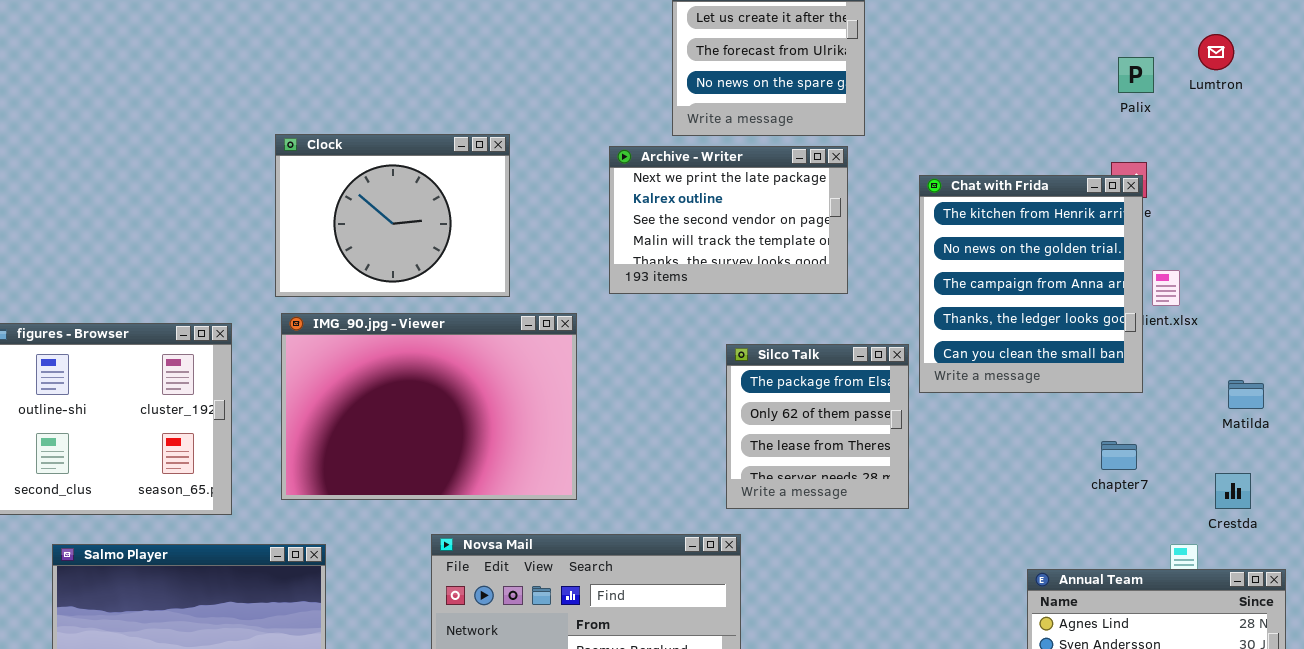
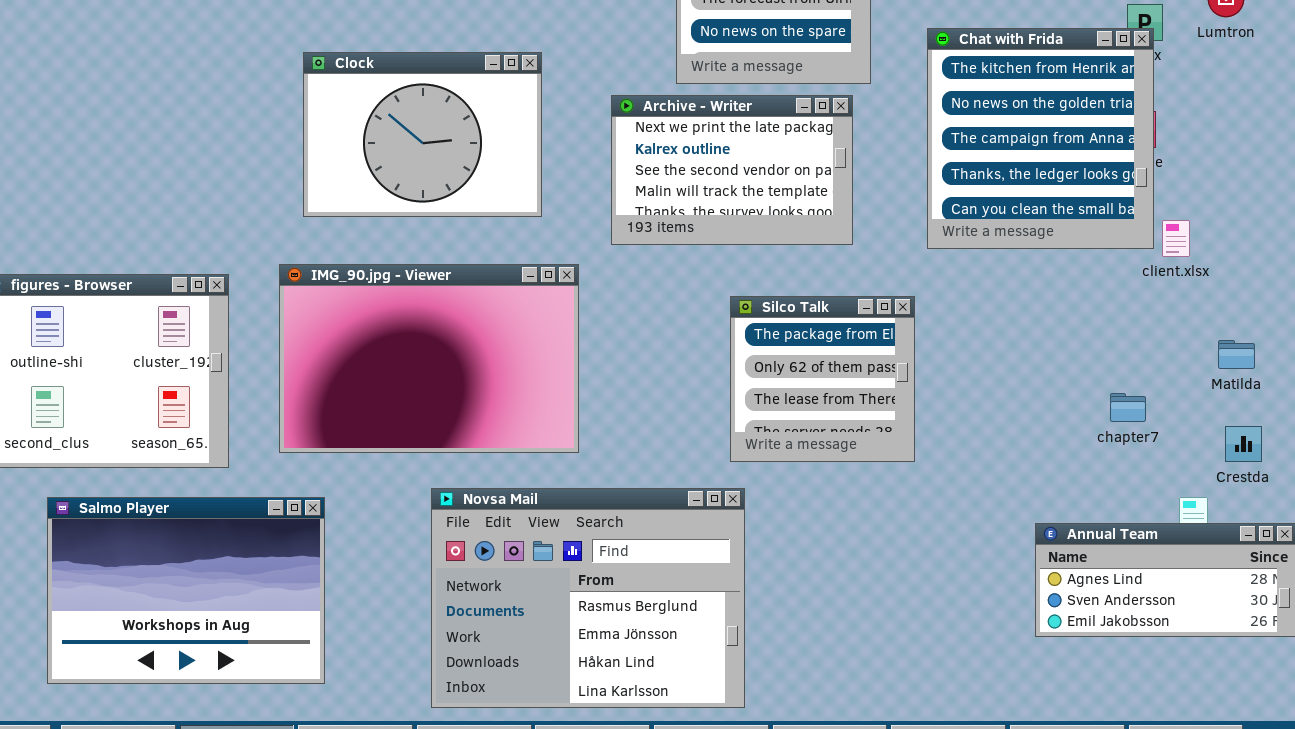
Clock: [275,134,510,297] -> [303,52,542,217], moved
Chat with Frida: [919,175,1143,393] -> [927,28,1154,249], moved
Matilda: [1228,380,1264,409] -> [1218,340,1255,369], moved

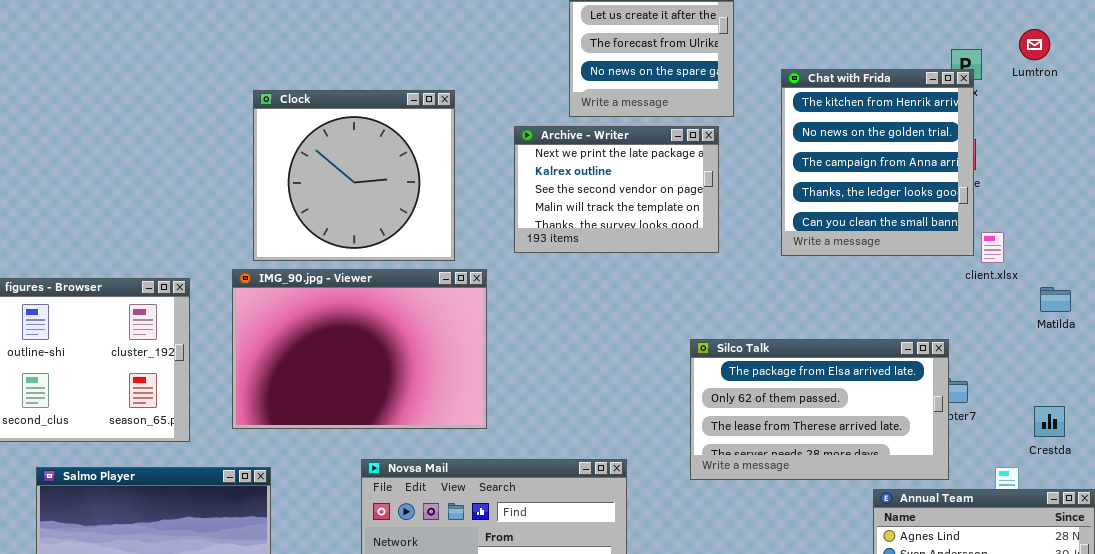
Clock: [303,52,542,217] -> [253,90,455,261], resized
Silco Talk: [730,296,915,462] -> [690,339,949,480], moved, resized
Matilda: [1218,340,1255,369] -> [1040,287,1071,312], moved

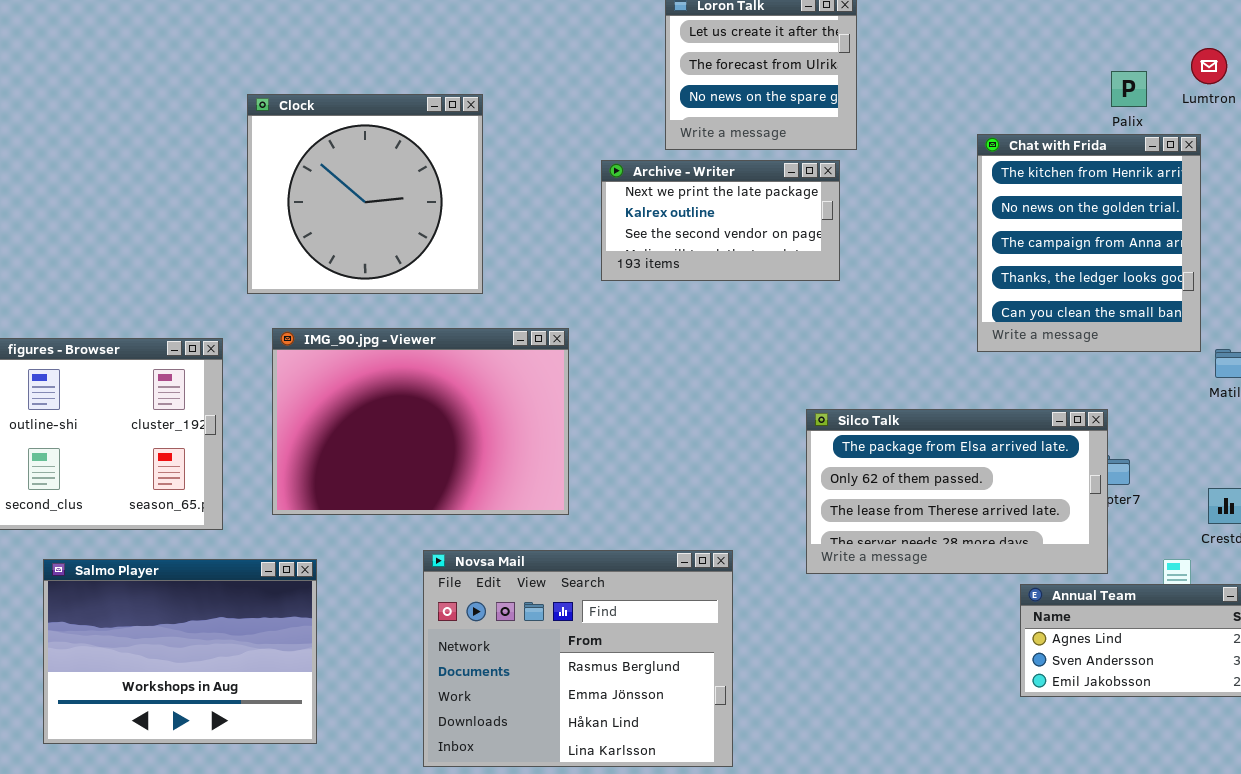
Chat with Frida: [781,69,974,256] -> [977,134,1201,352], moved
Clock: [253,90,455,261] -> [247,94,483,294], moved
Archive - Writer: [514,126,719,253] -> [601,160,840,281], resized

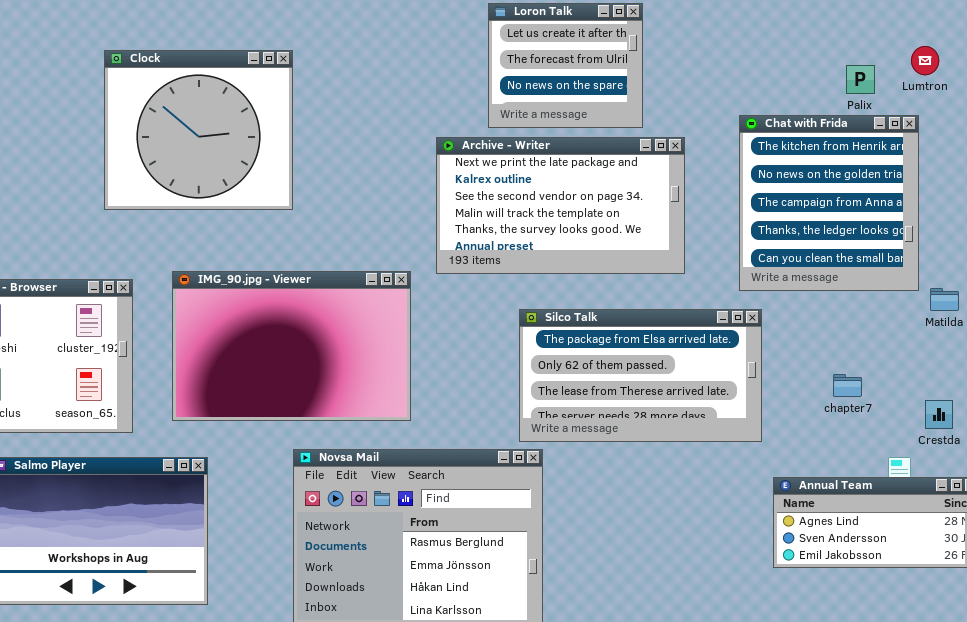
Clock: [247,94,483,294] -> [104,50,293,210], moved
Archive - Writer: [601,160,840,281] -> [436,137,685,274], resized
Silco Talk: [806,409,1108,574] -> [519,309,762,442], moved

